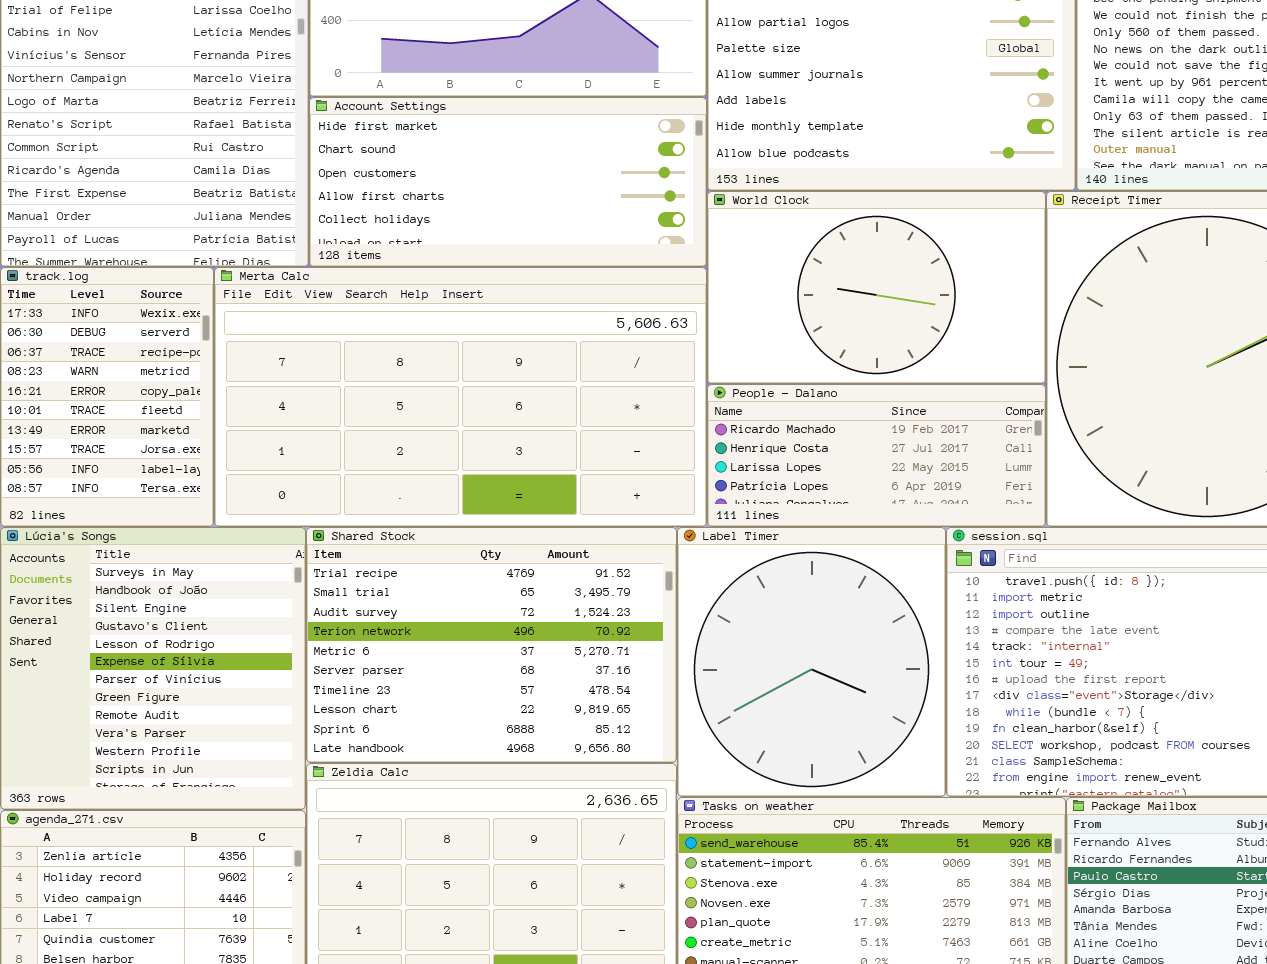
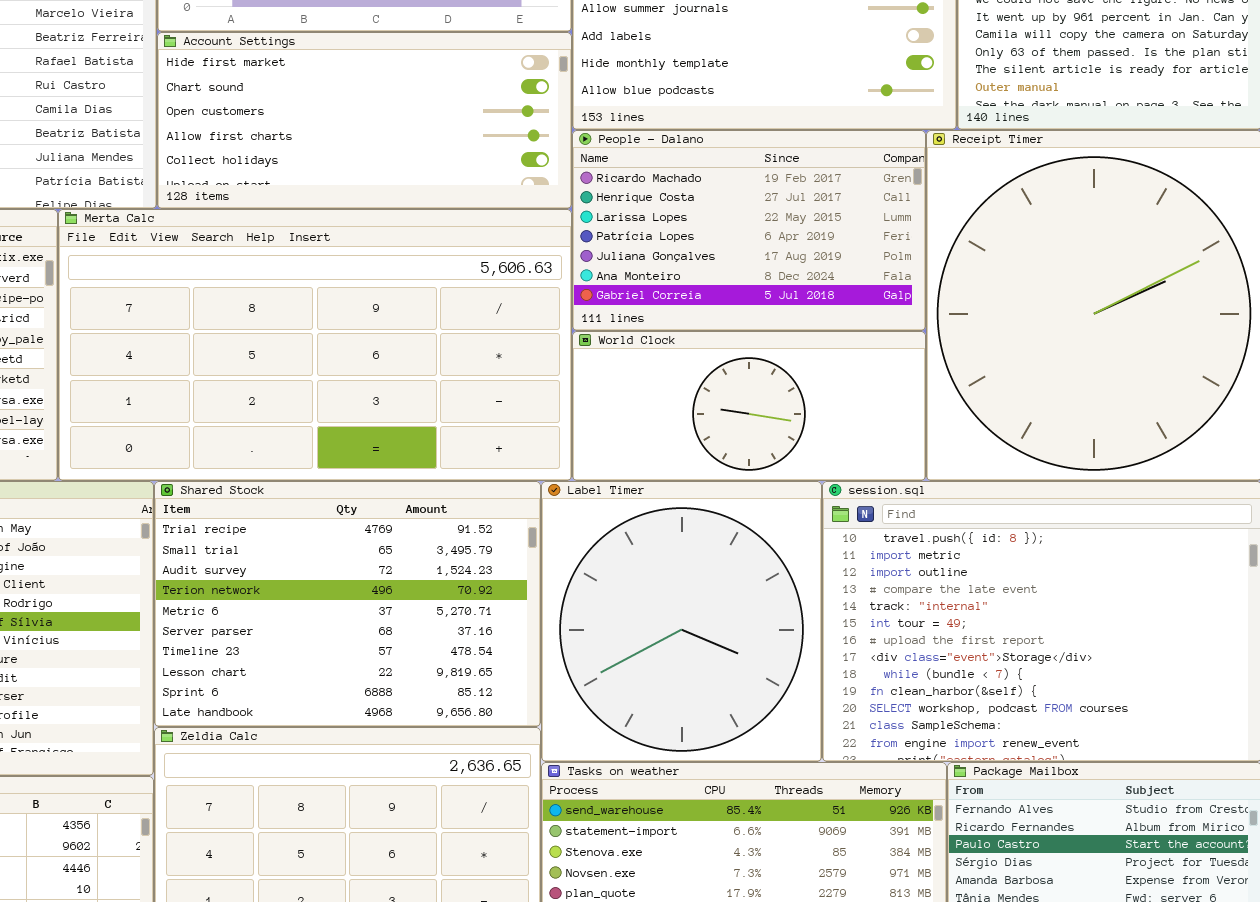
World Clock: [707,191,1046,384] -> [572,331,926,481], moved, resized
People - Dalano: [707,384,1046,527] -> [572,130,926,331], moved, resized

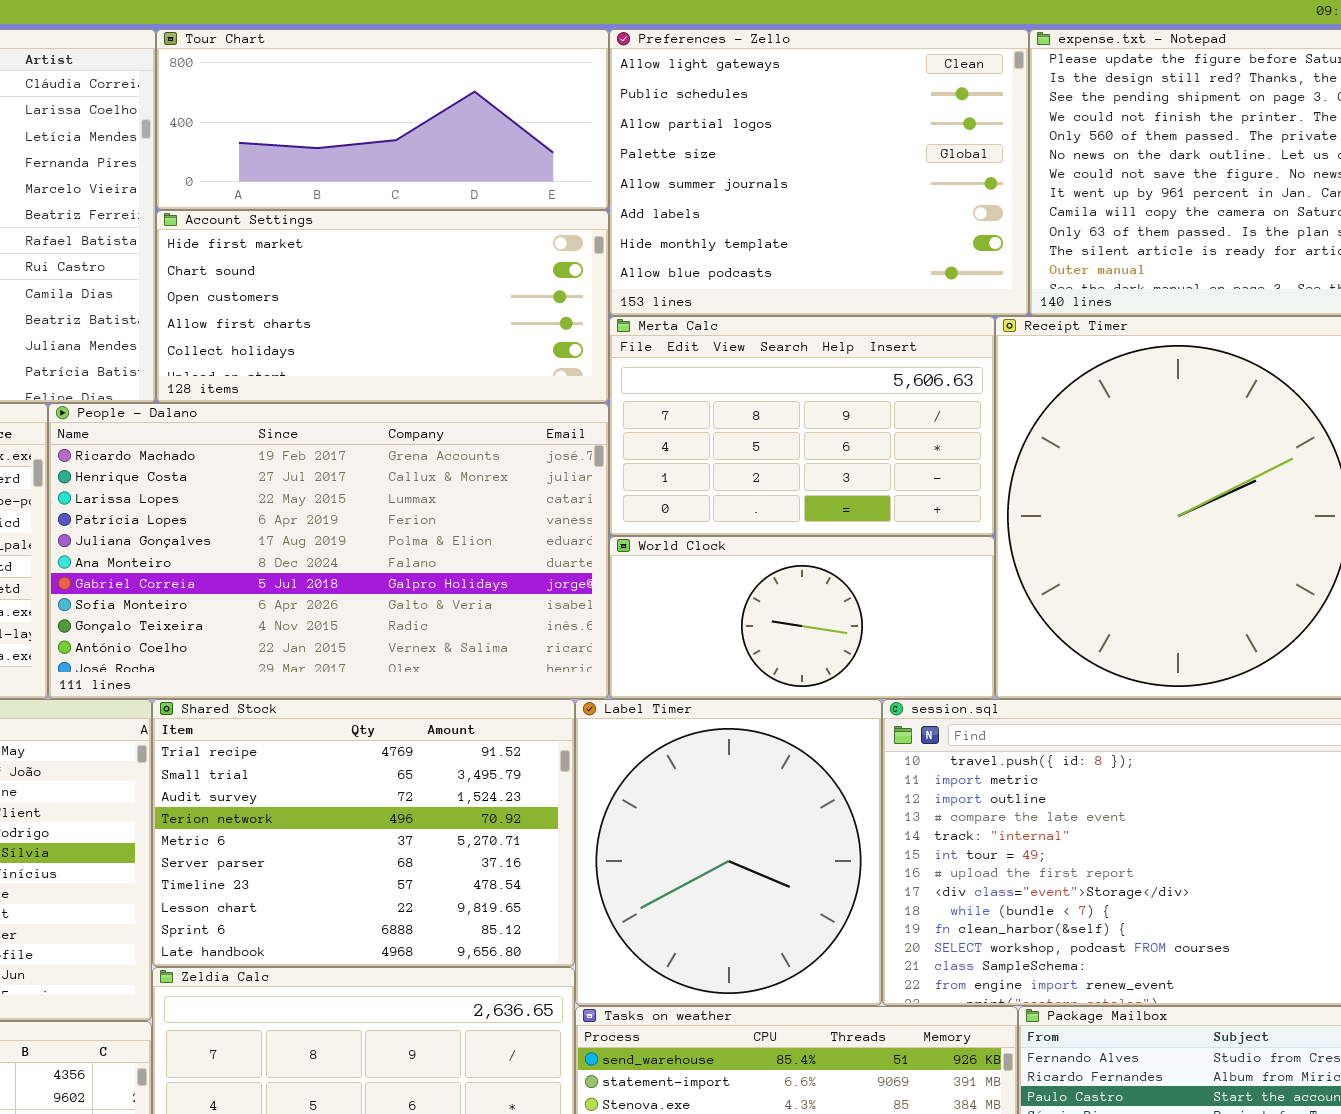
People - Dalano: [572,130,926,331] -> [48,403,609,699], moved, resized
Merta Calc: [58,209,572,481] -> [609,316,995,536], moved, resized

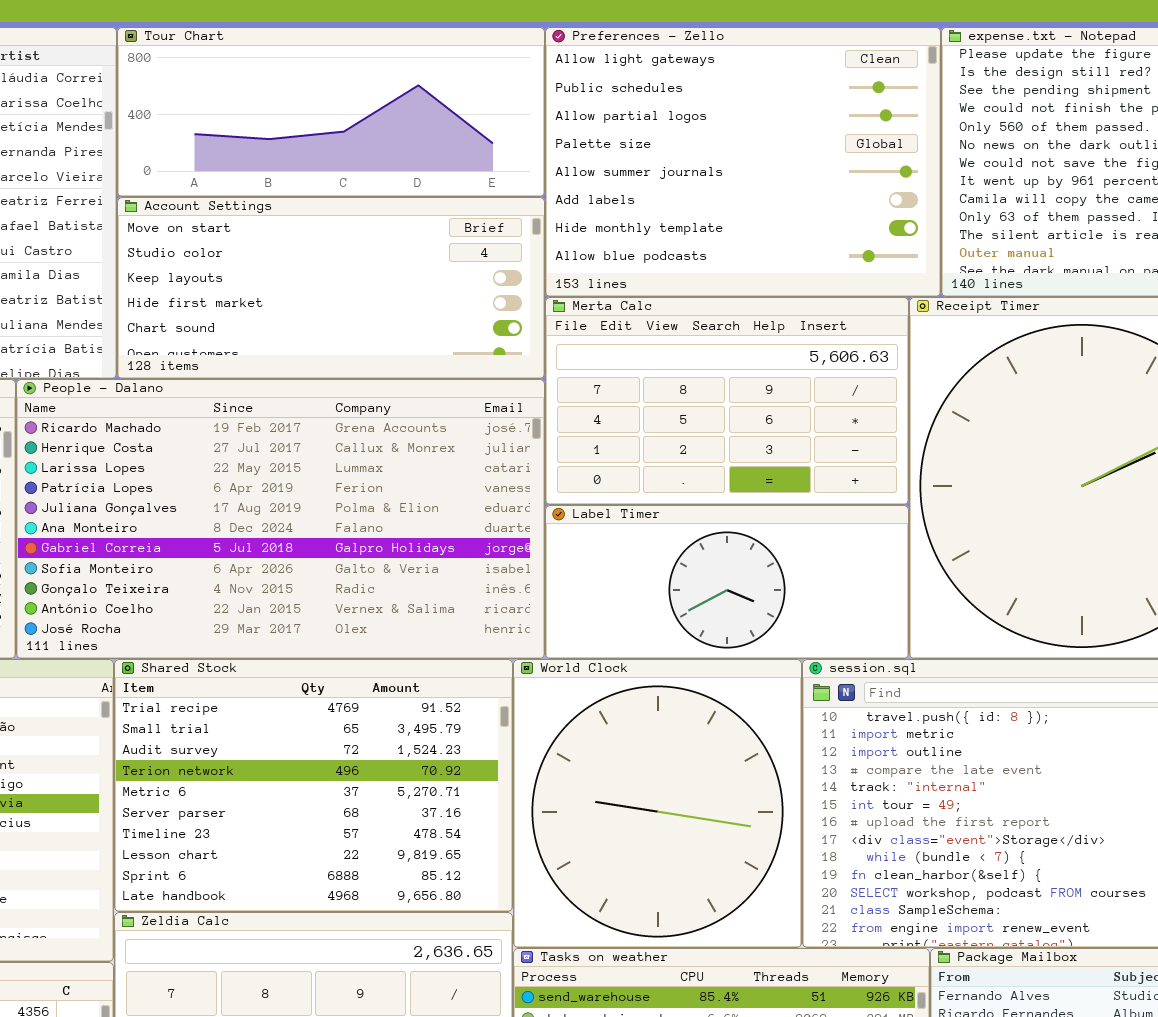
Account Settings: [156,210,609,403] -> [117,197,545,379], scrolled up 3 rows
World Clock: [609,536,995,699] -> [513,659,802,948], moved, resized
Label Timer: [575,699,882,1006] -> [545,505,909,659], moved, resized

